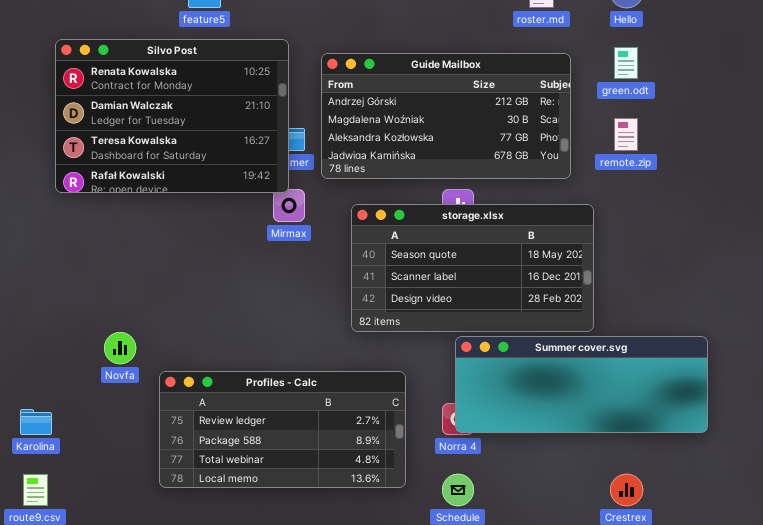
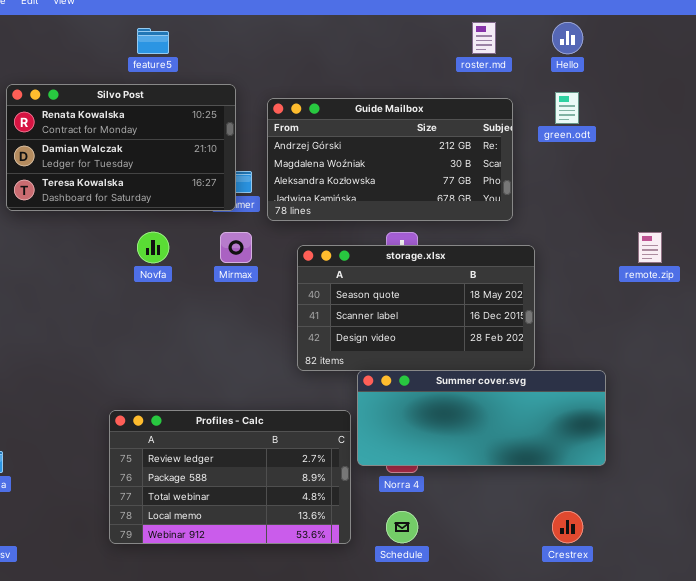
Silvo Post: [55,39,289,193] -> [6,84,236,211], resized
remote.zip: [614,118,638,151] -> [638,232,662,263], moved
Novfa: [104,332,136,364] -> [137,232,169,263], moved
Summer cover.svg: [455,336,708,433] -> [357,370,606,466], moved
Profiles - Calc: [159,371,406,488] -> [109,410,351,544], resized

